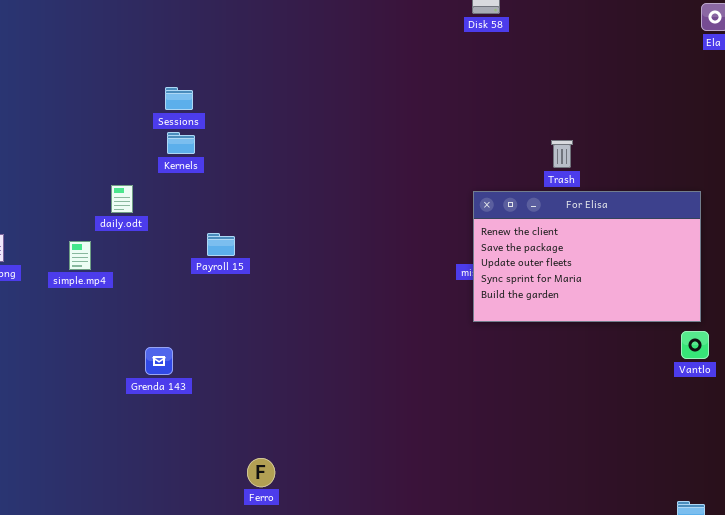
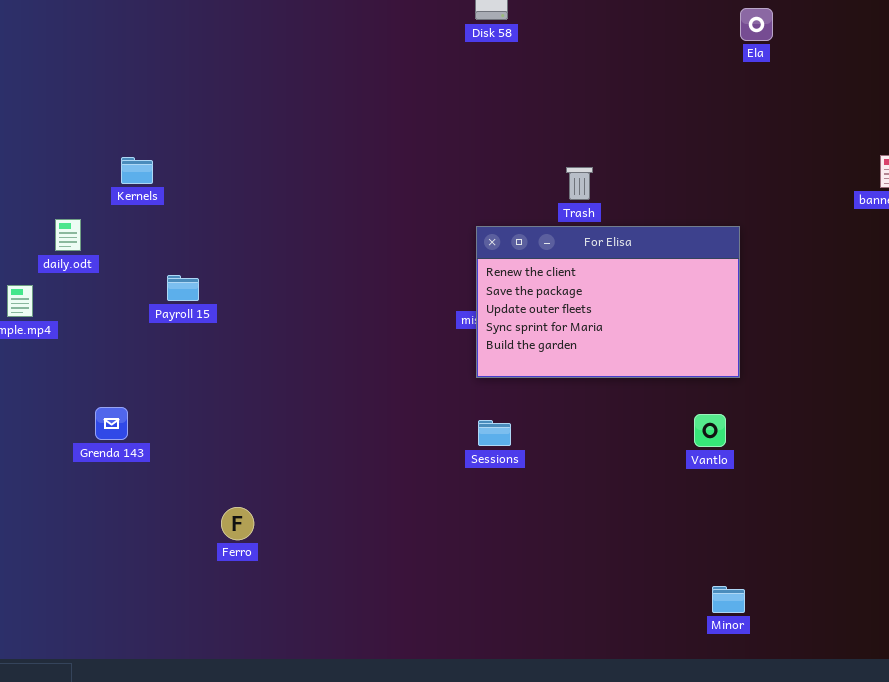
Sessions: [165,87,193,110] -> [478,420,511,446], moved
Vantlo: [681,331,709,359] -> [694,414,726,447], moved
Ferro: [247,458,275,487] -> [221,507,254,540], moved

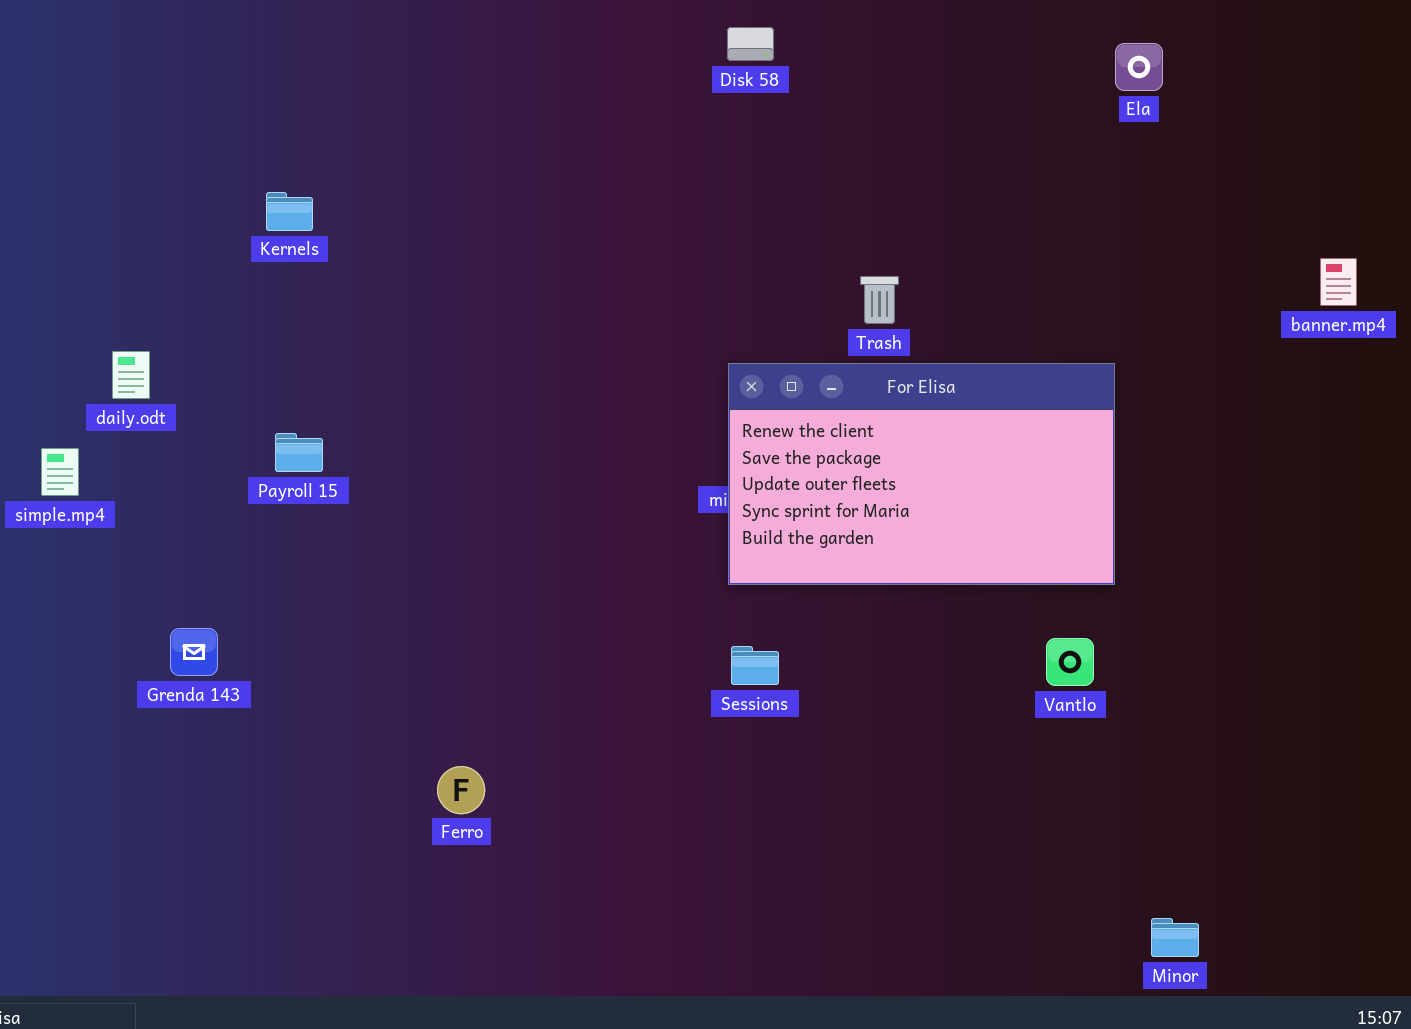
Kernels: [121,157,153,184] -> [266,192,313,231], moved
Ferro: [221,507,254,540] -> [437,766,485,814], moved
Minor: [712,586,745,613] -> [1151,918,1199,957], moved

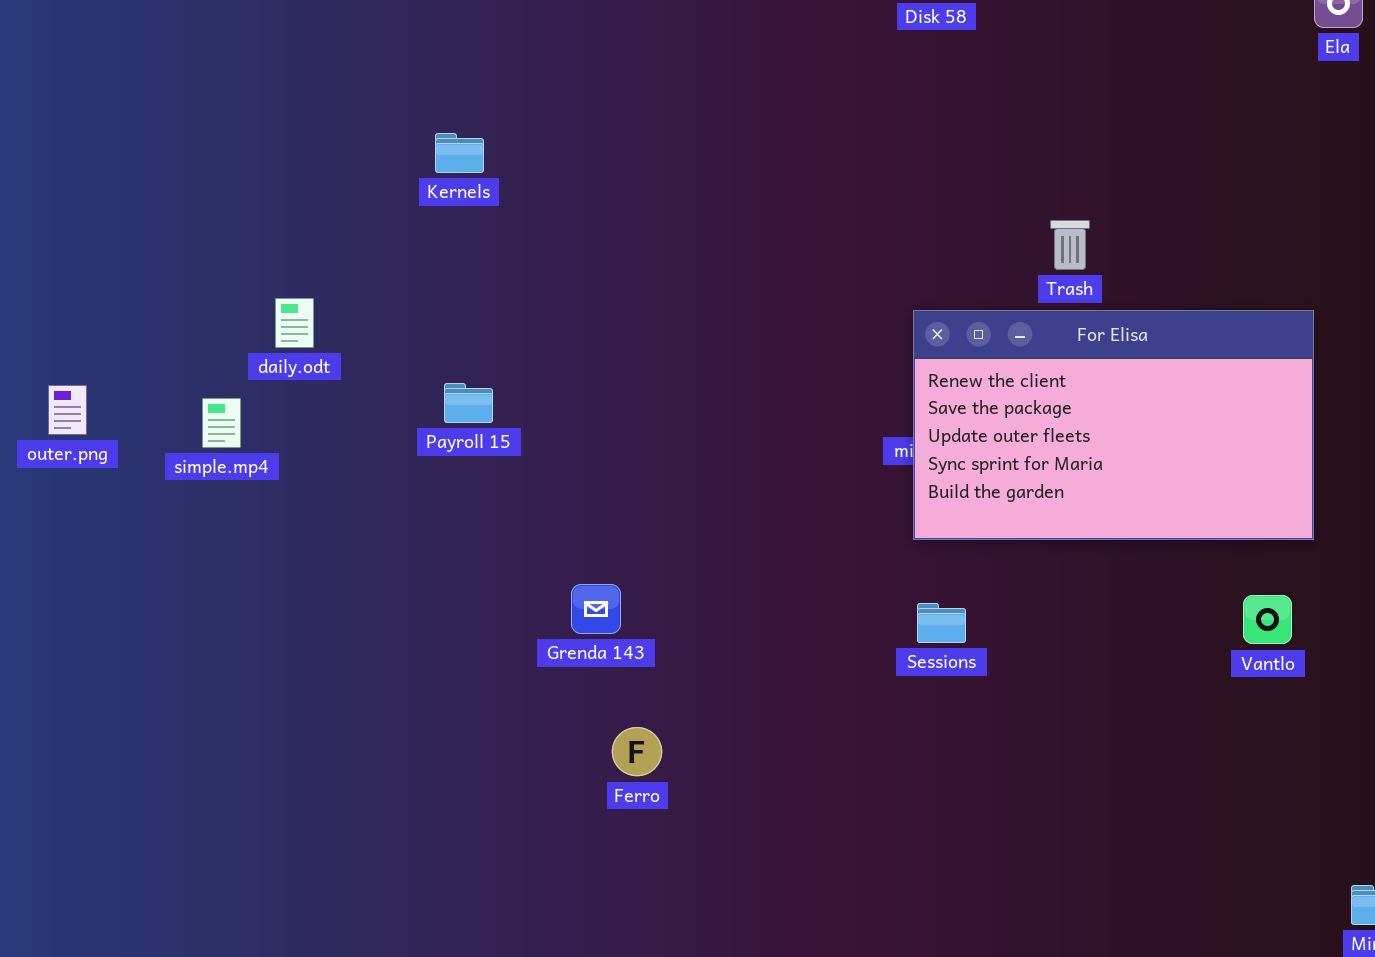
Grenda 143: [170,628,218,676] -> [571,584,621,634], moved

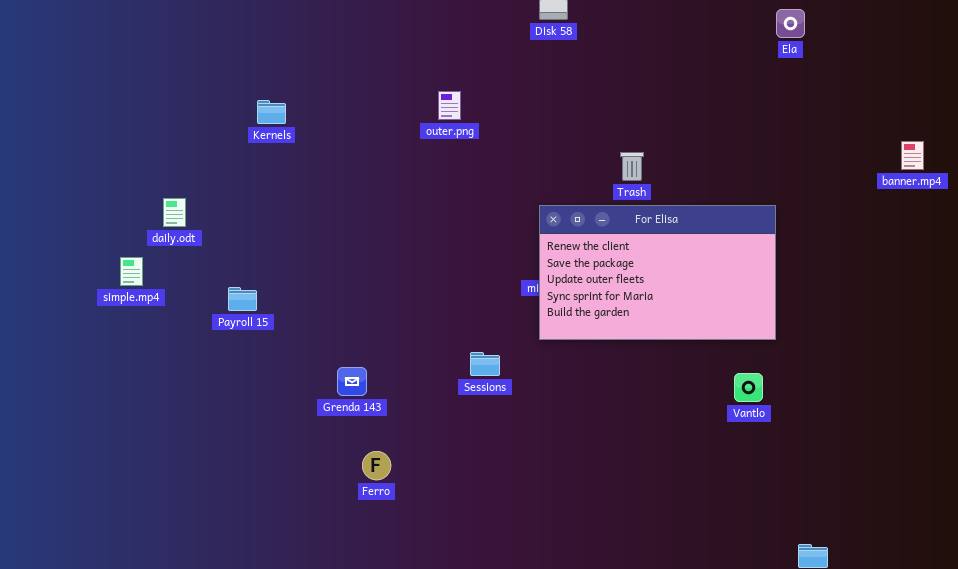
Payroll 15: [444,383,493,423] -> [228,287,257,311], moved
outer.png: [48,385,87,435] -> [438,91,461,120], moved
Sessions: [917,603,966,643] -> [470,352,500,376], moved

